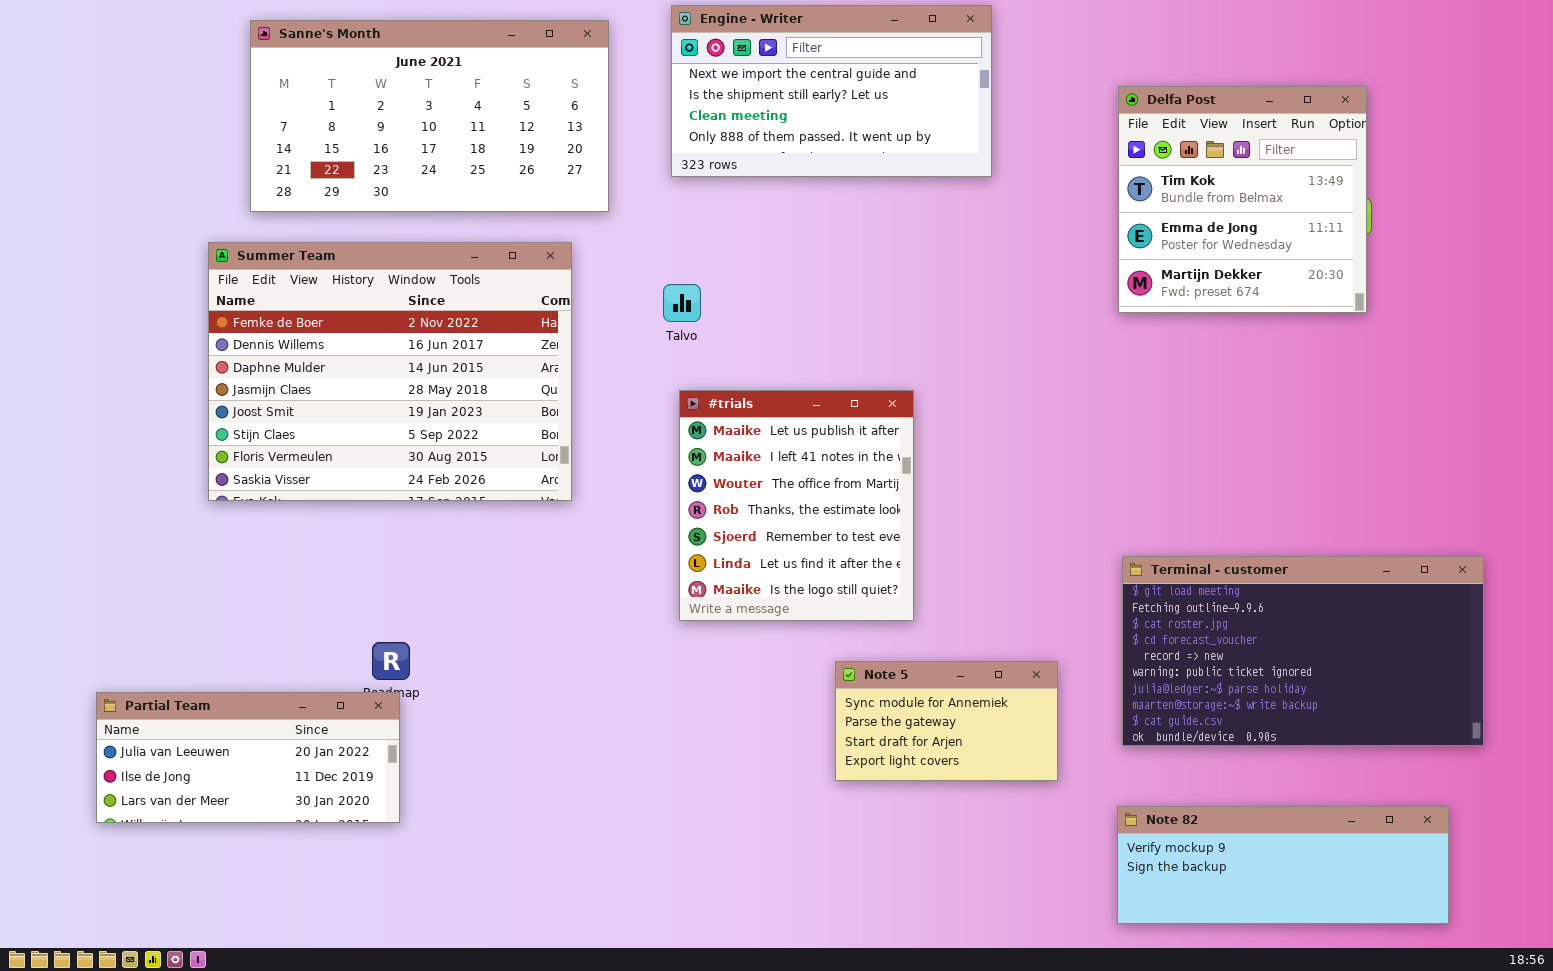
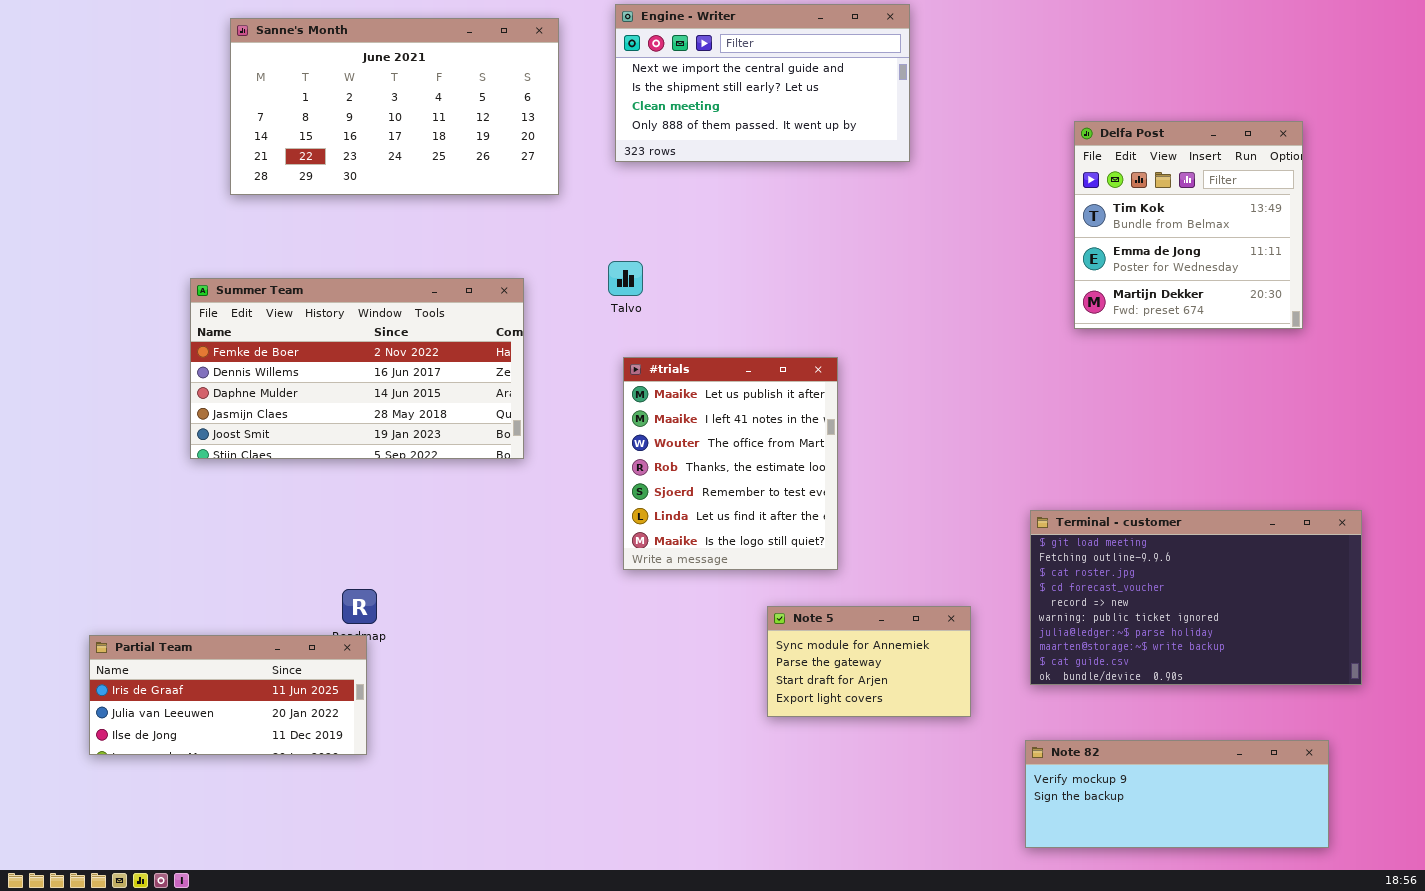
Delfa Post: [1118,86,1367,313] -> [1074,121,1303,329], moved
Summer Team: [208,242,572,501] -> [190,278,524,459], resized
Partial Team: [96,692,400,823] -> [89,635,367,755], scrolled up 1 row

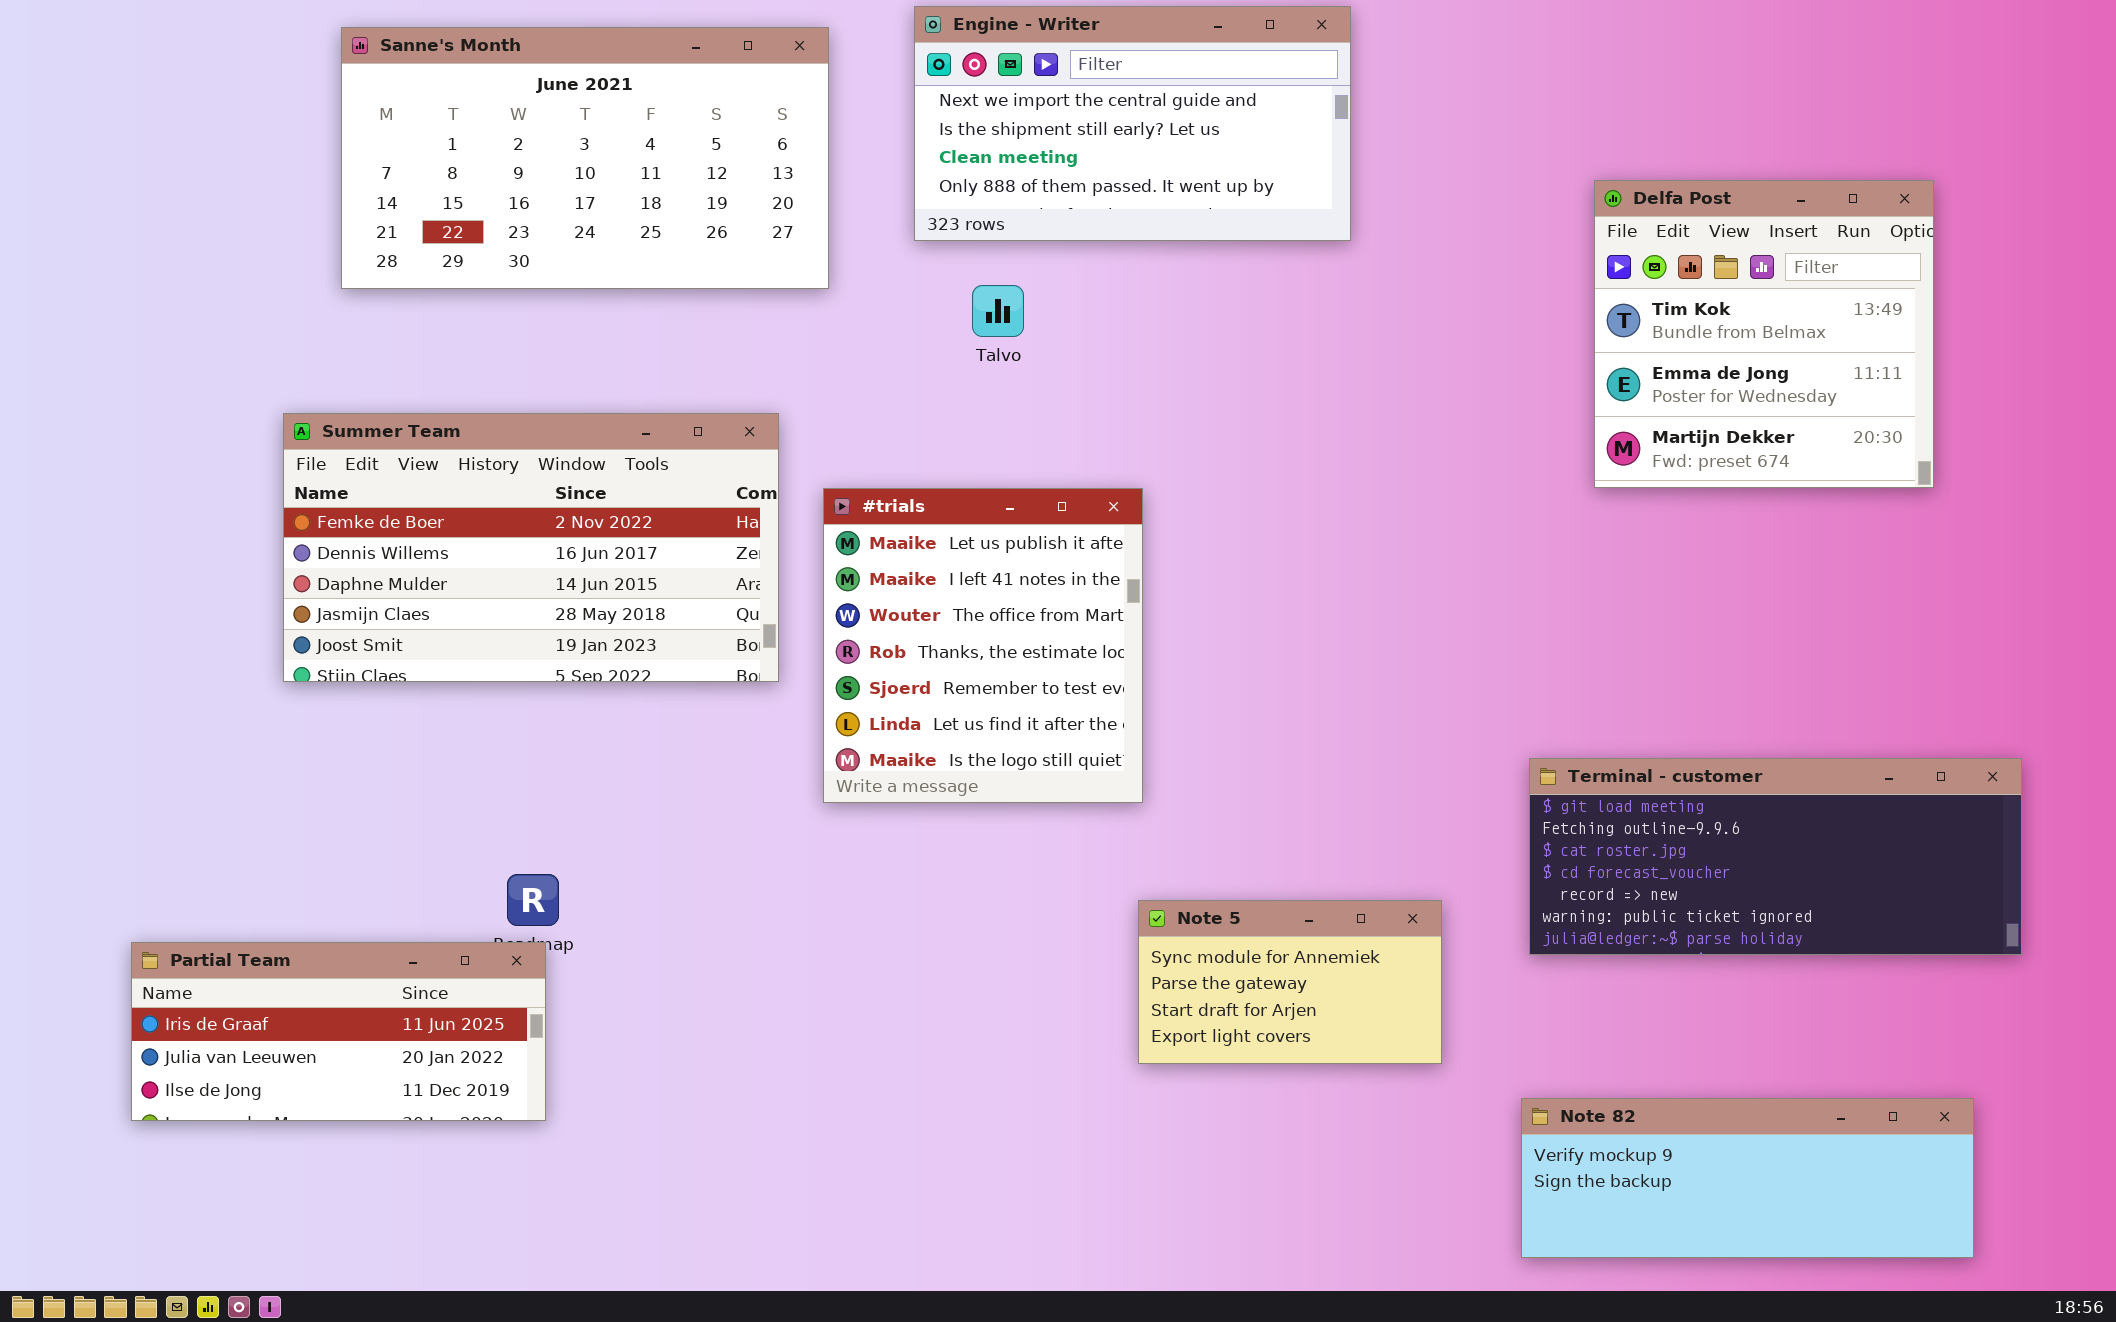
Talvo: [608,261,643,296] -> [972,285,1024,337], moved
#trials: [623,357,838,570] -> [823,488,1143,803], moved
Terminal - customer: [1030,510,1362,685] -> [1529,758,2022,955], resized

